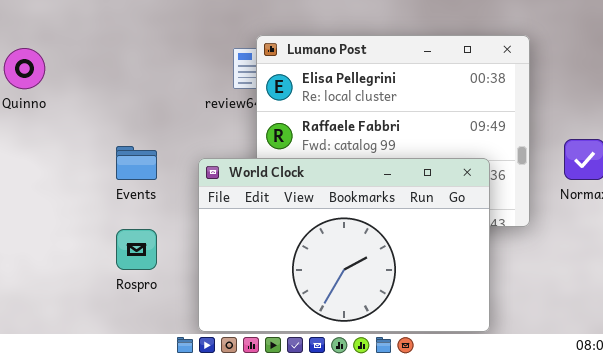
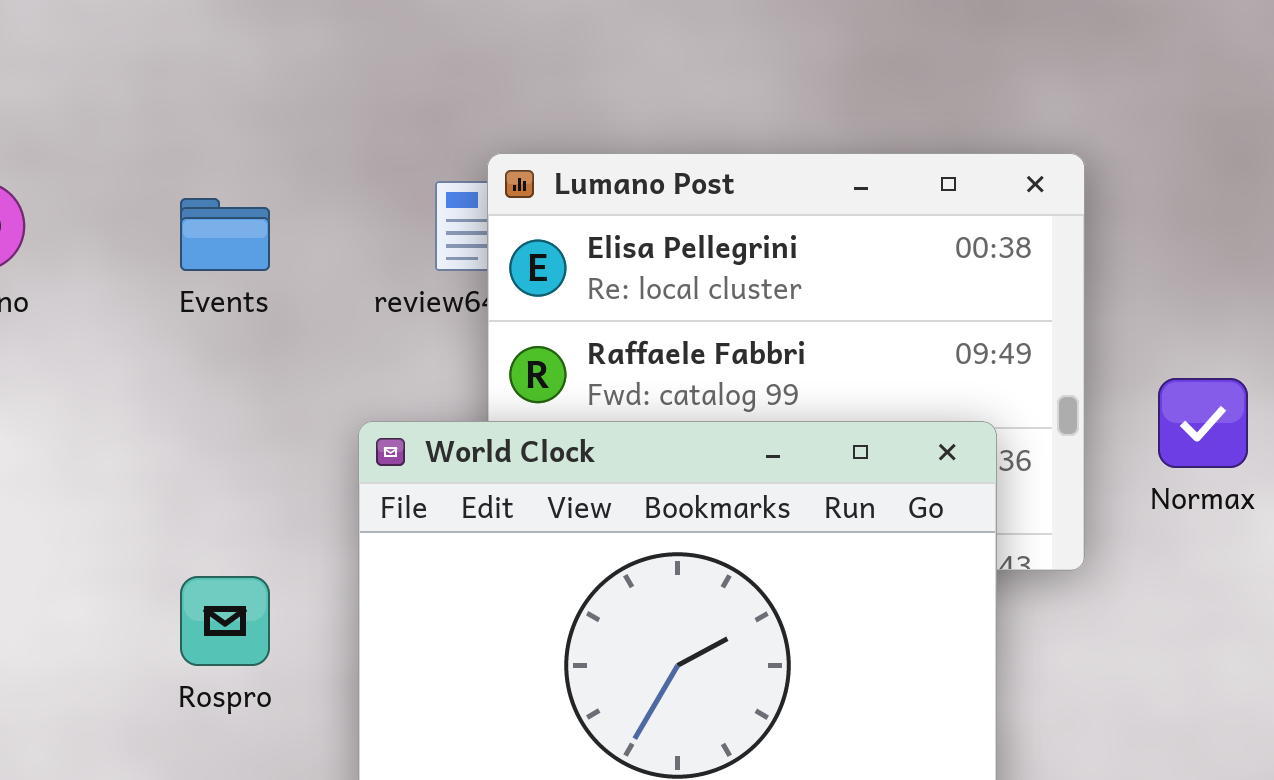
Events: [116,146,157,180] -> [180,198,270,271], moved

